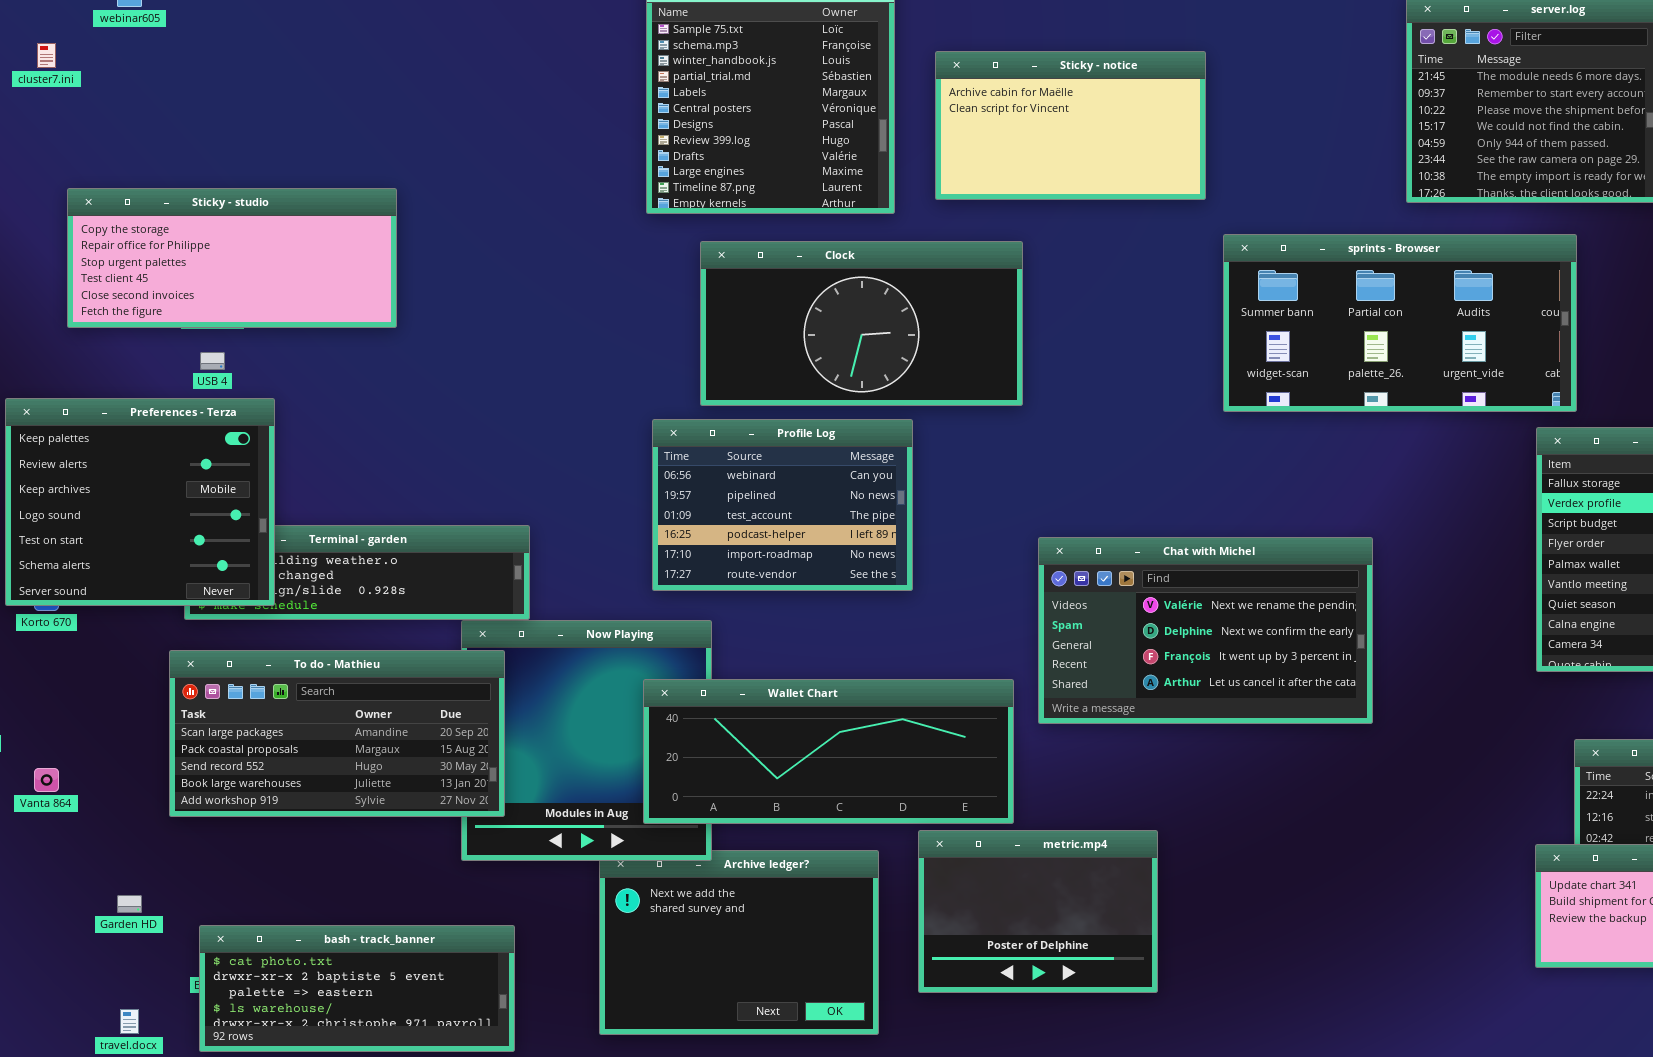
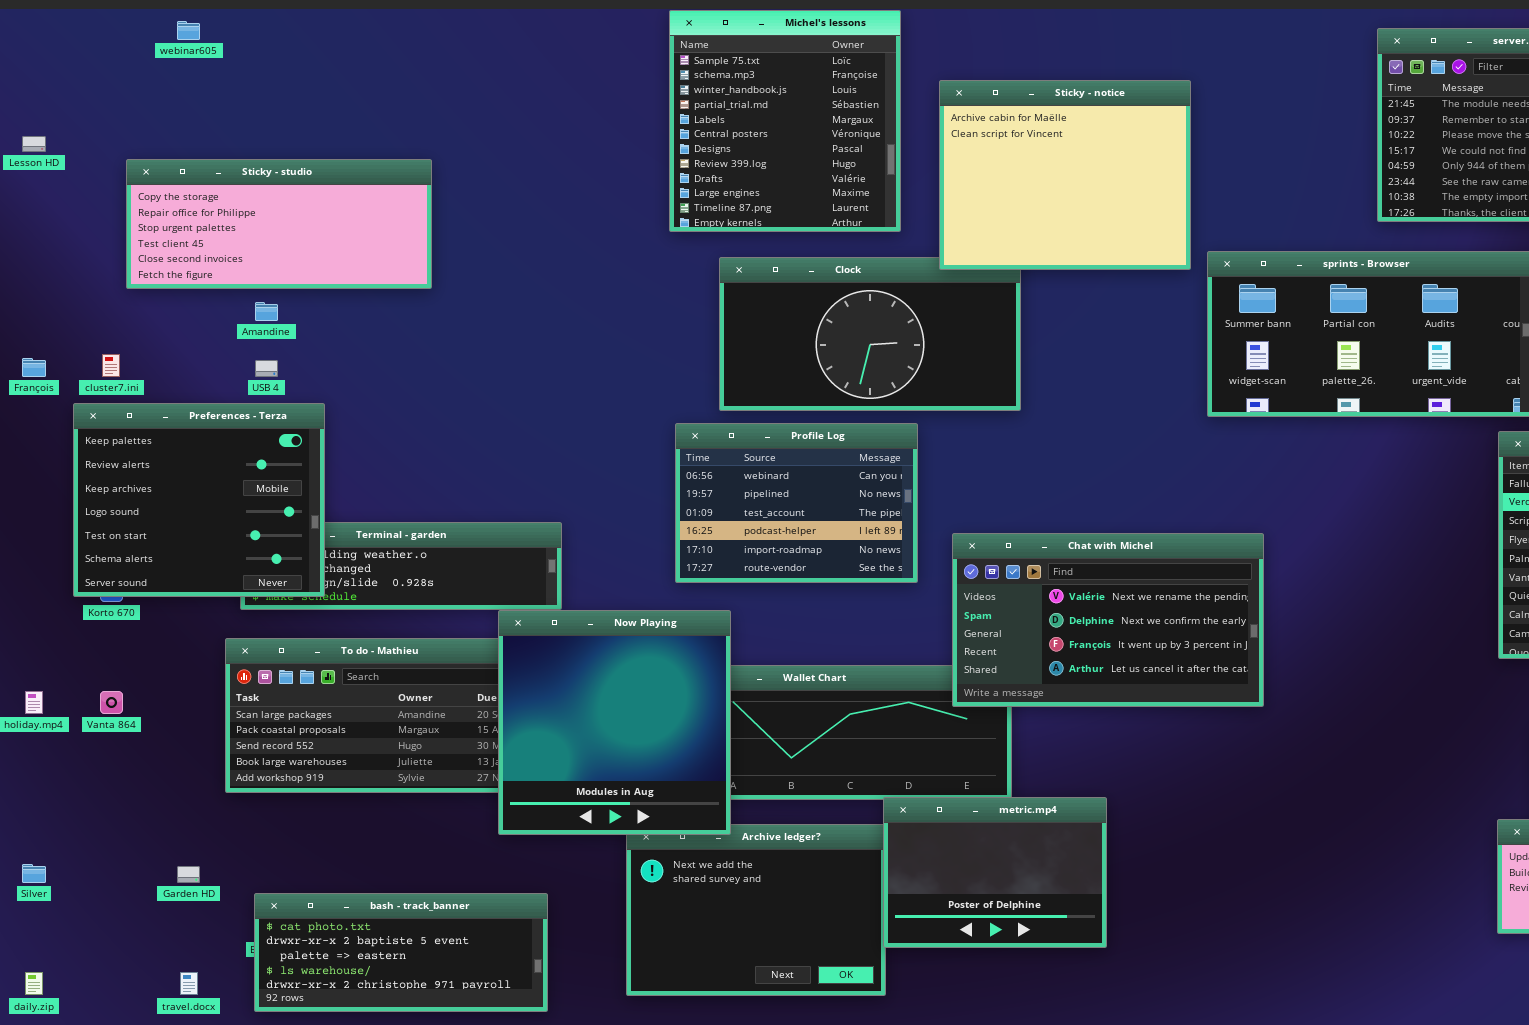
cluster7.ini: [37,43,56,68] -> [102,354,120,377], moved
Sticky - notice: [935,51,1206,200] -> [939,80,1191,270], resized
Sticky - studio: [67,188,397,328] -> [126,159,432,289], moved
Chat with Michel: [1038,537,1373,724] -> [952,533,1264,707], moved
Now Playing: [461,620,712,861] -> [498,610,731,835], raised
Vanta 864: [34,768,59,792] -> [100,691,123,714], moved
metric.mp4: [918,830,1158,993] -> [883,797,1107,948], moved

